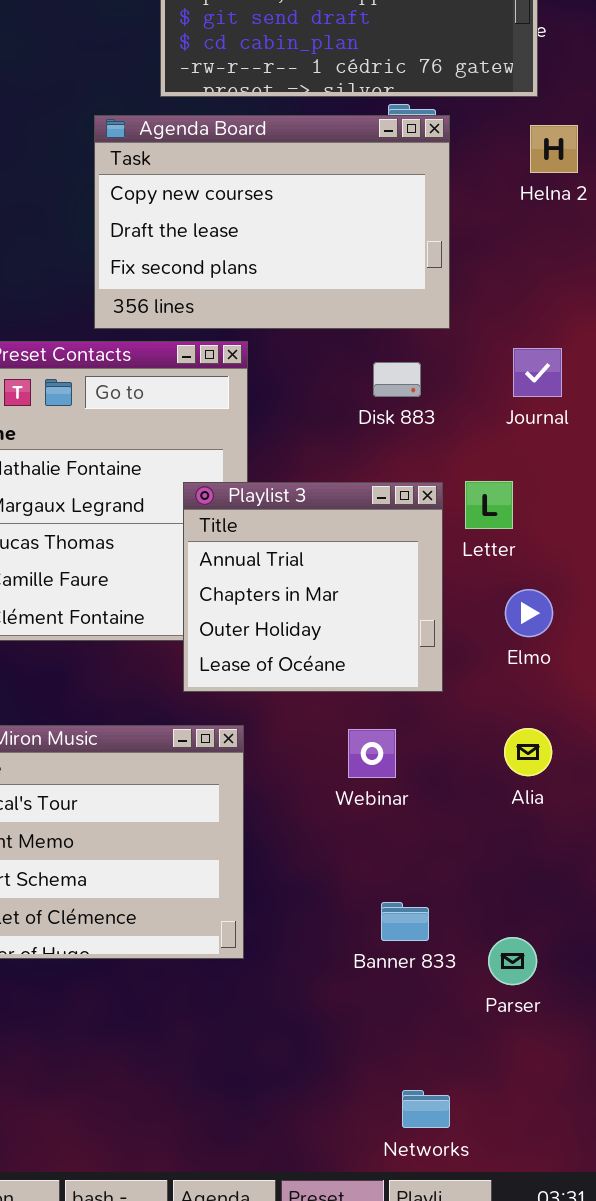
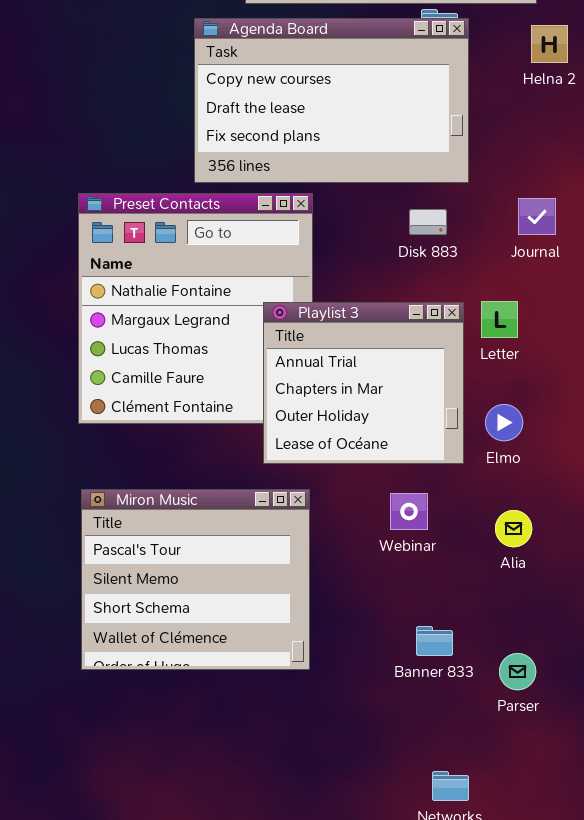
Elmo: [505,589,553,637] -> [485,404,523,441], moved
Alia: [504,728,552,776] -> [495,510,532,547], moved

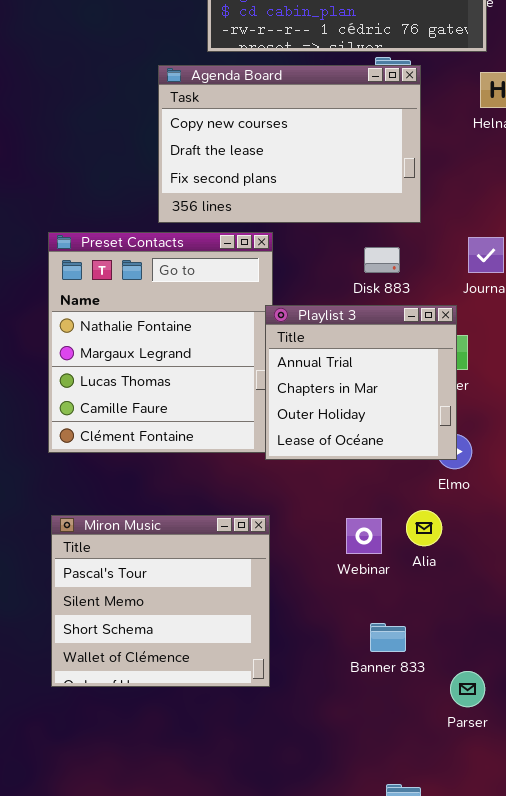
Playlist 3: [263,302,464,464] -> [265,305,457,460], moved
Alia: [495,510,532,547] -> [406,510,442,546], moved
Banner 833: [416,626,453,656] -> [370,623,406,652], moved

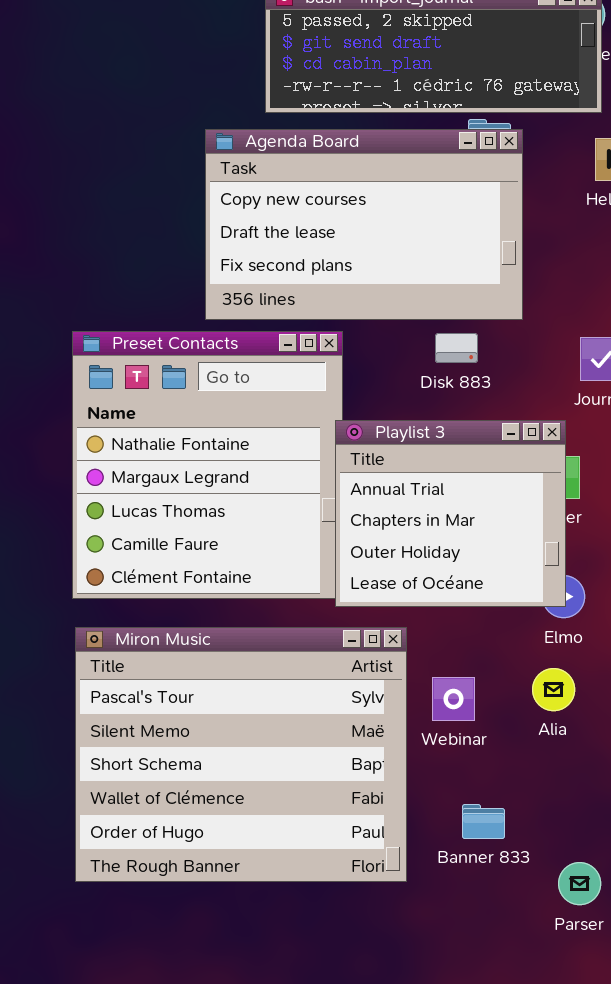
Disk 883: [364,247,400,273] -> [435,333,478,363], moved
Alia: [406,510,442,546] -> [532,668,575,711], moved
Miron Music: [51,515,270,687] -> [75,627,407,882], resized

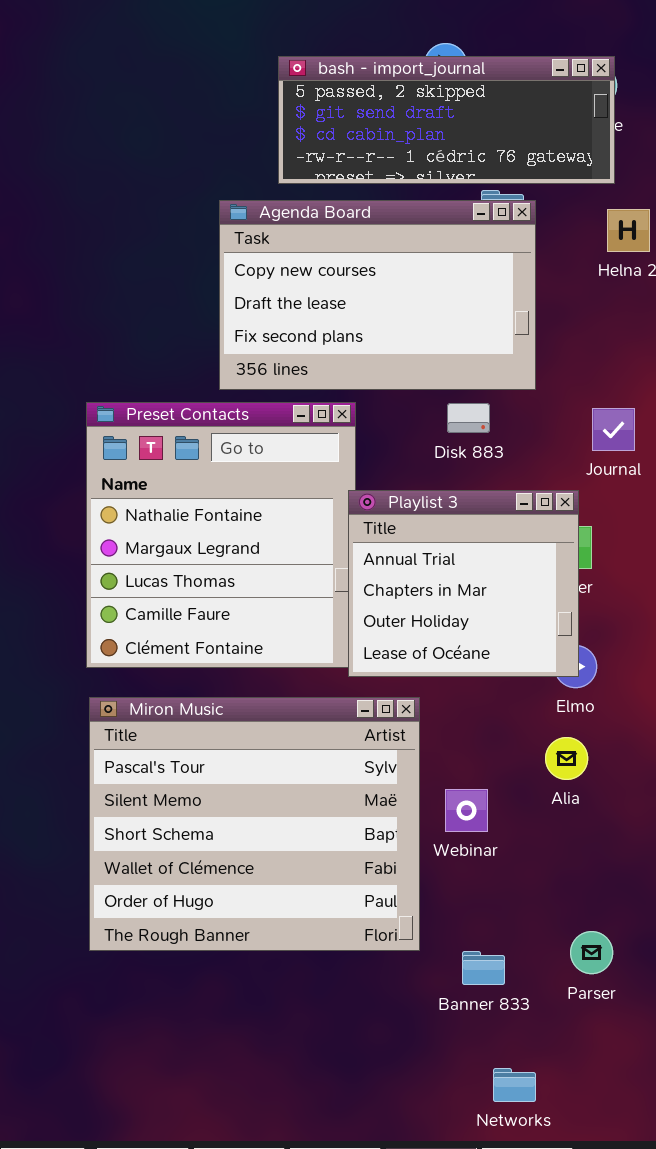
Webinar: [432,677,475,721] -> [445,789,488,832], moved
Banner 833: [462,804,505,839] -> [462,951,505,985], moved

